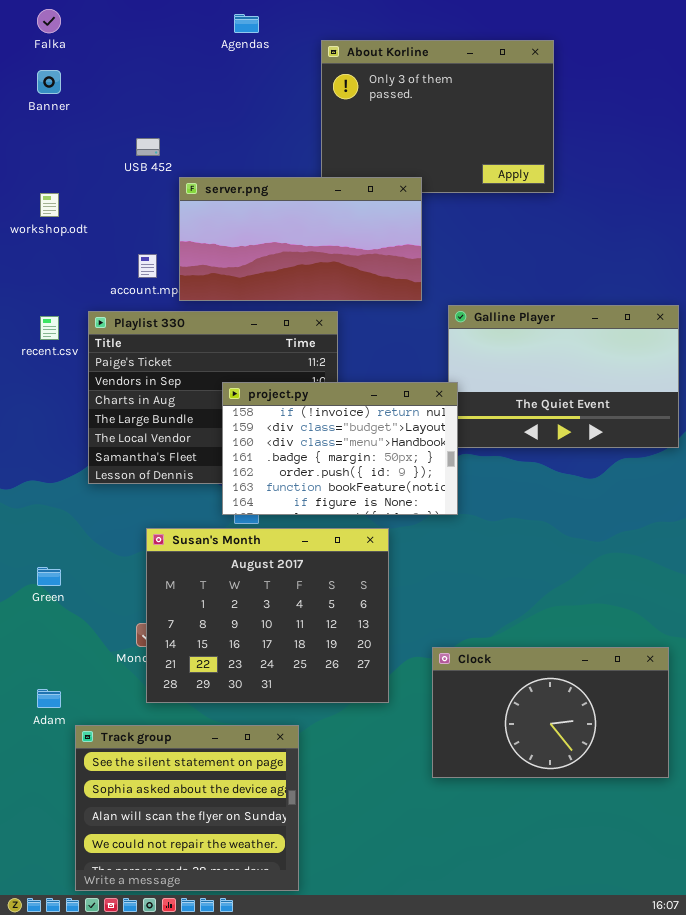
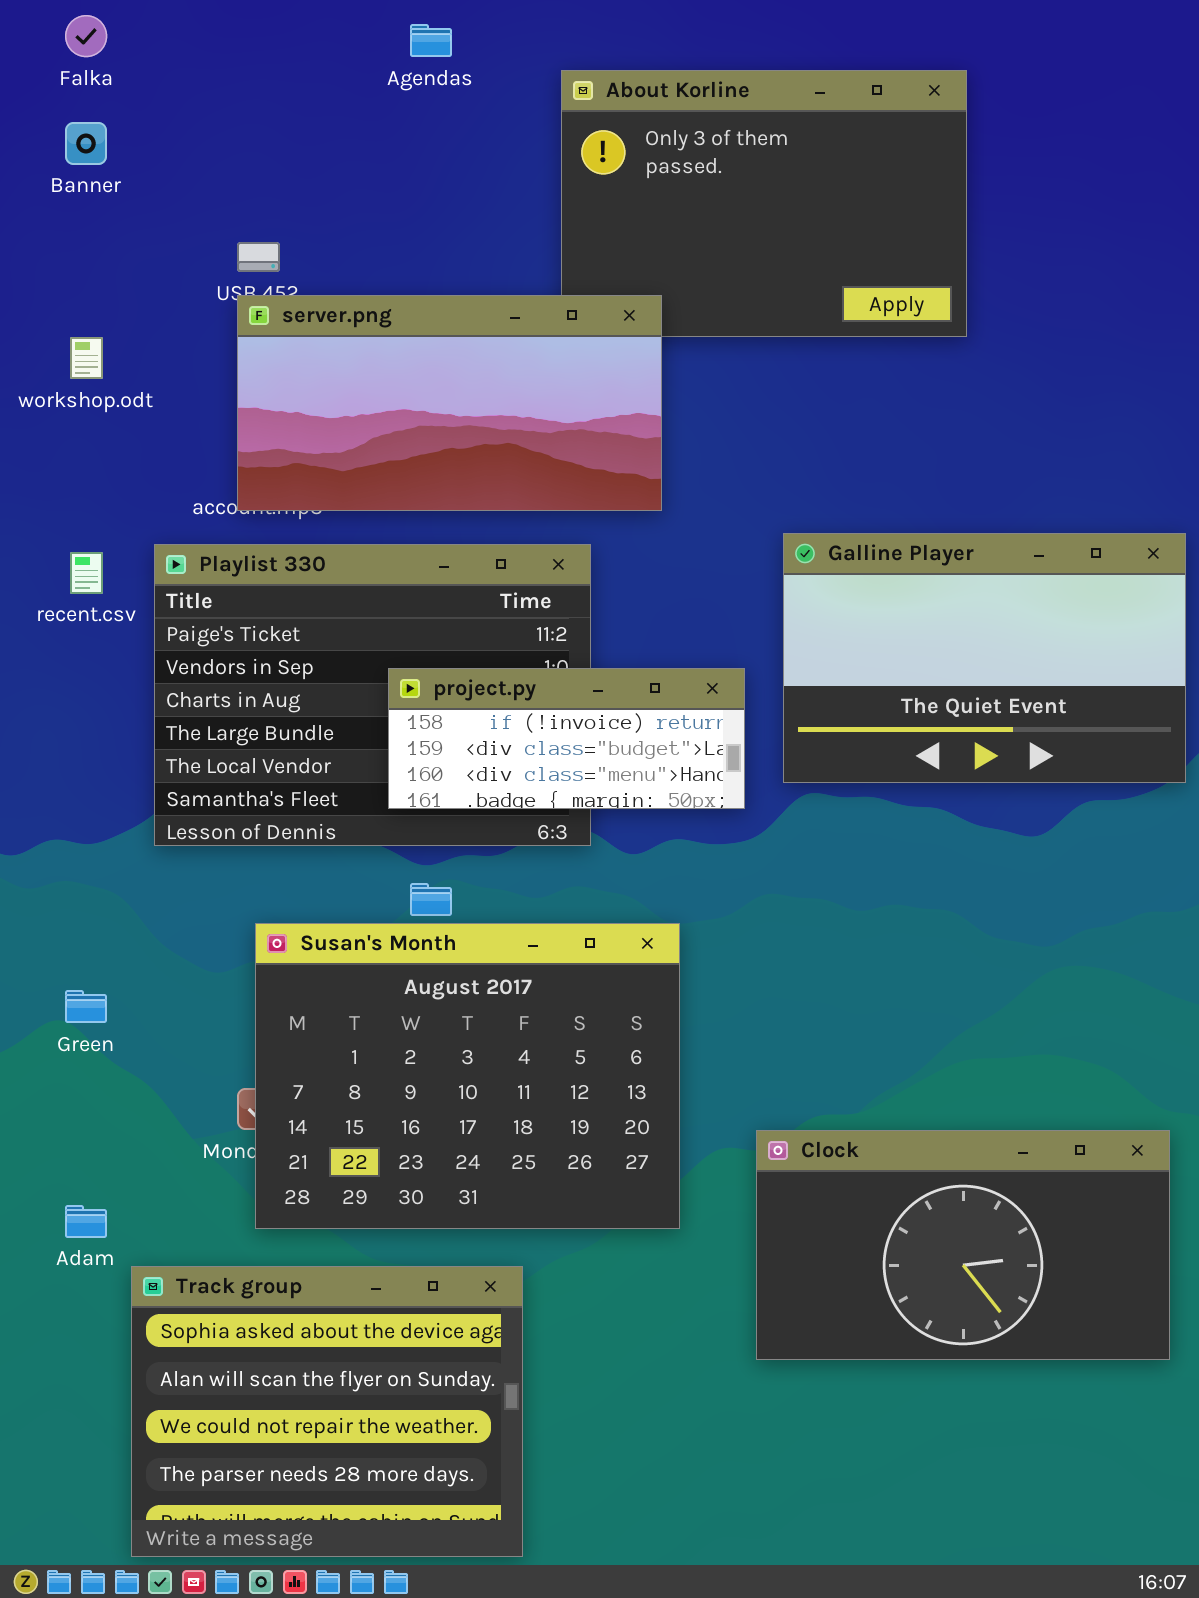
server.png: [179,177,422,301] -> [237,295,662,511], moved
project.py: [222,382,458,515] -> [388,668,745,809], resized
Track group: [75,725,299,891] -> [131,1266,523,1557], scrolled down 1 row

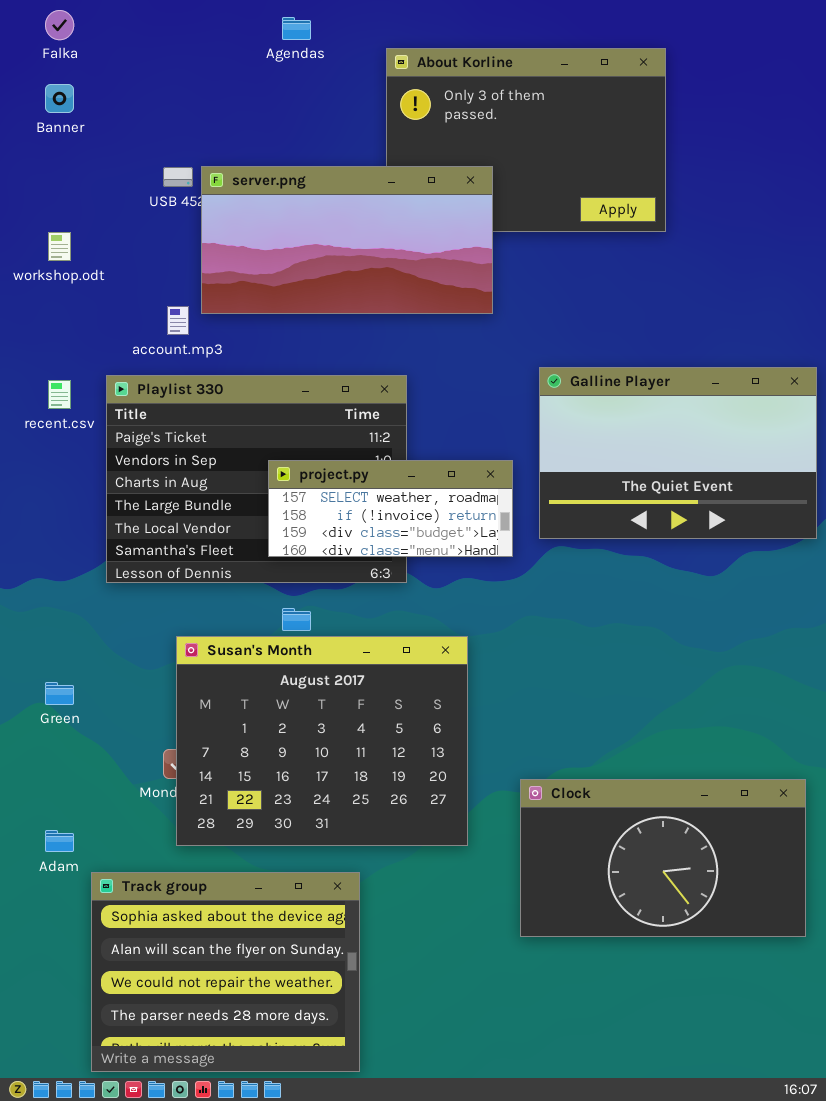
server.png: [237,295,662,511] -> [201,166,493,314], moved
project.py: [388,668,745,809] -> [268,460,513,557], scrolled up 1 row

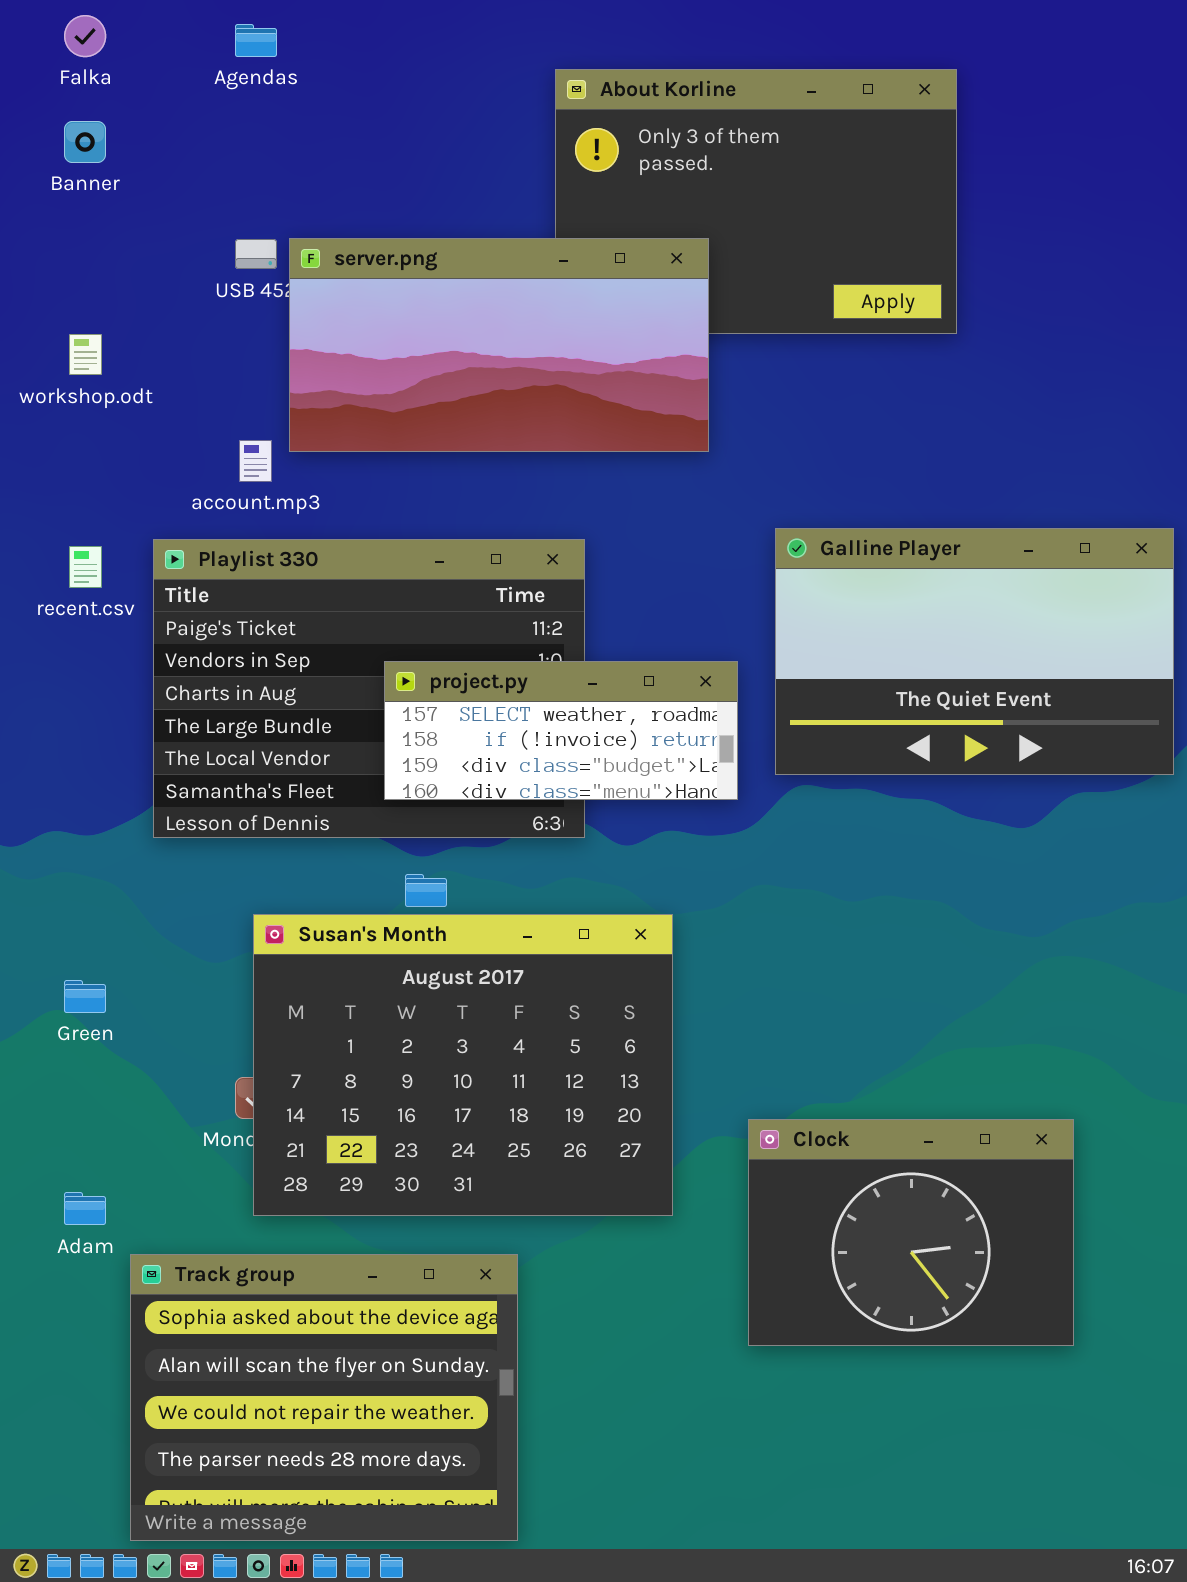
Agendas: [282,17,311,40] -> [235,24,277,57], moved
Clock: [520,779,806,937] -> [748,1119,1074,1346], resized

